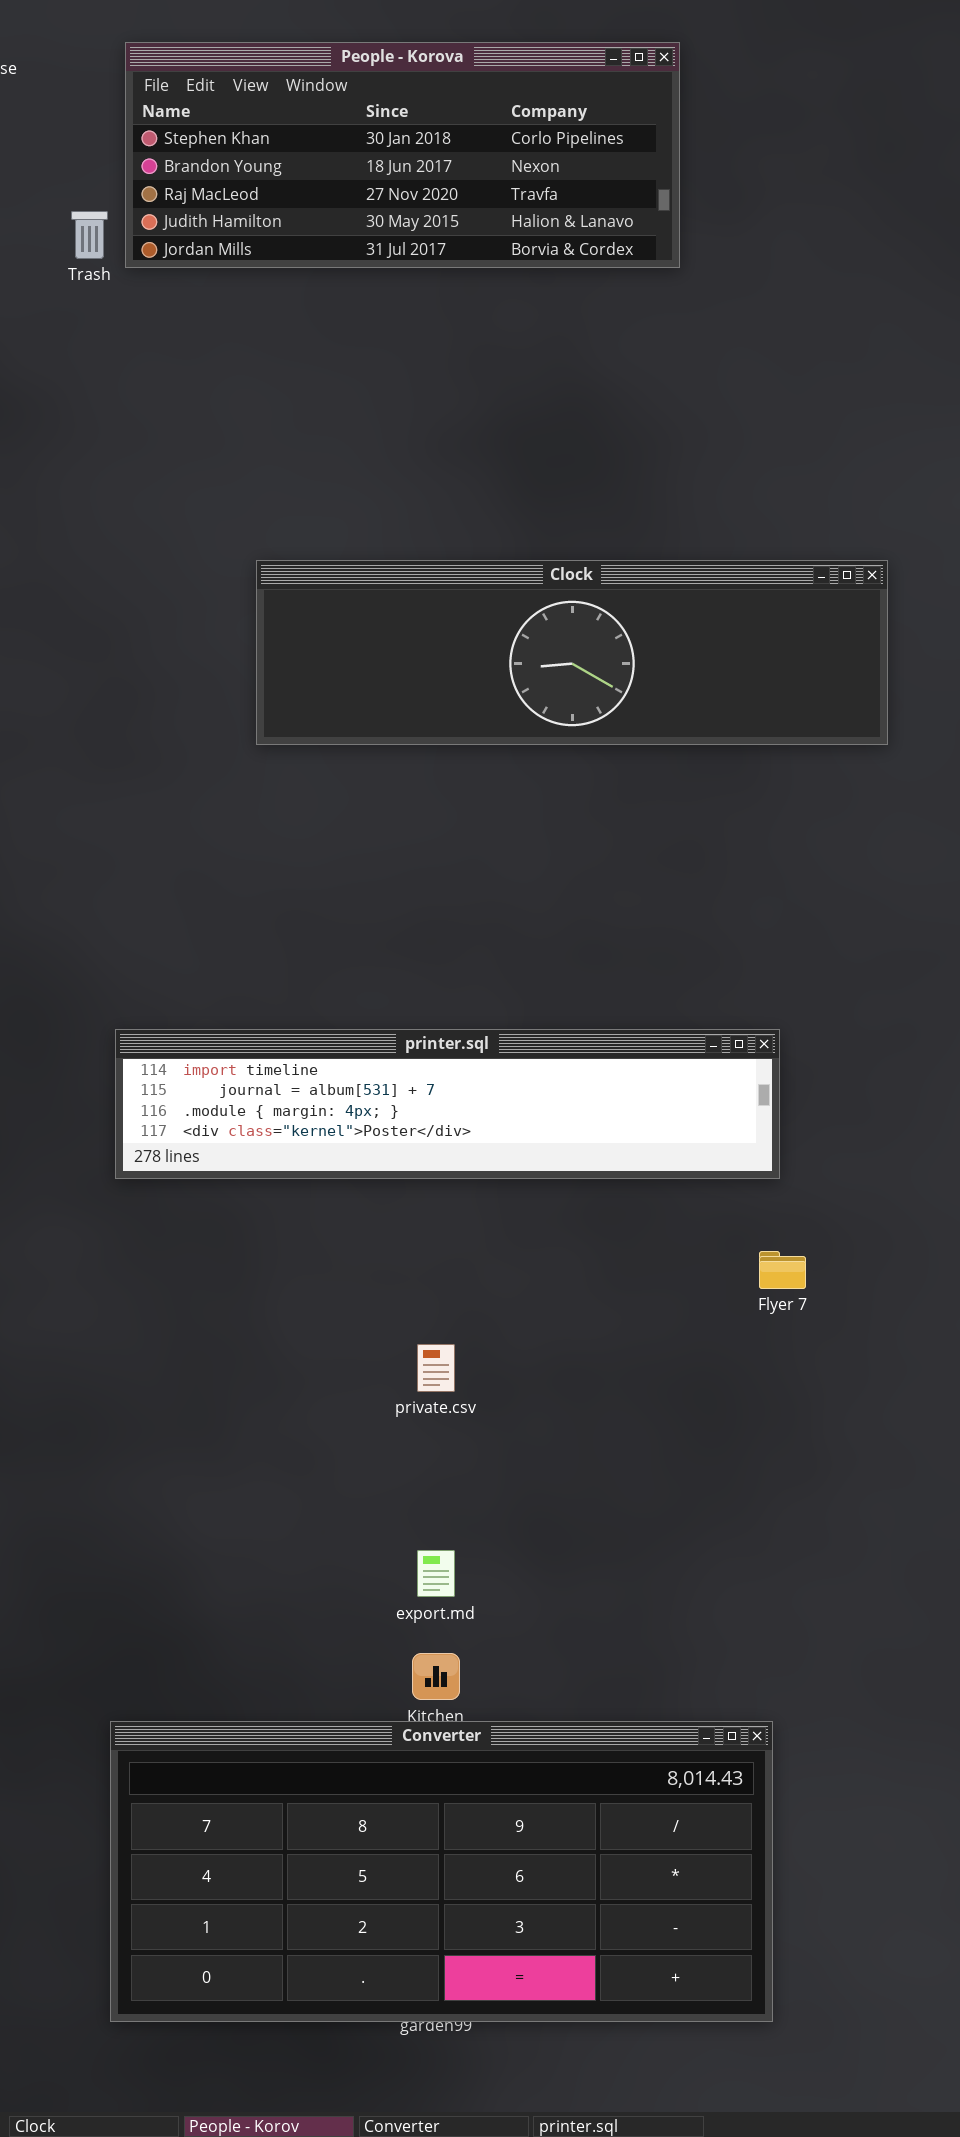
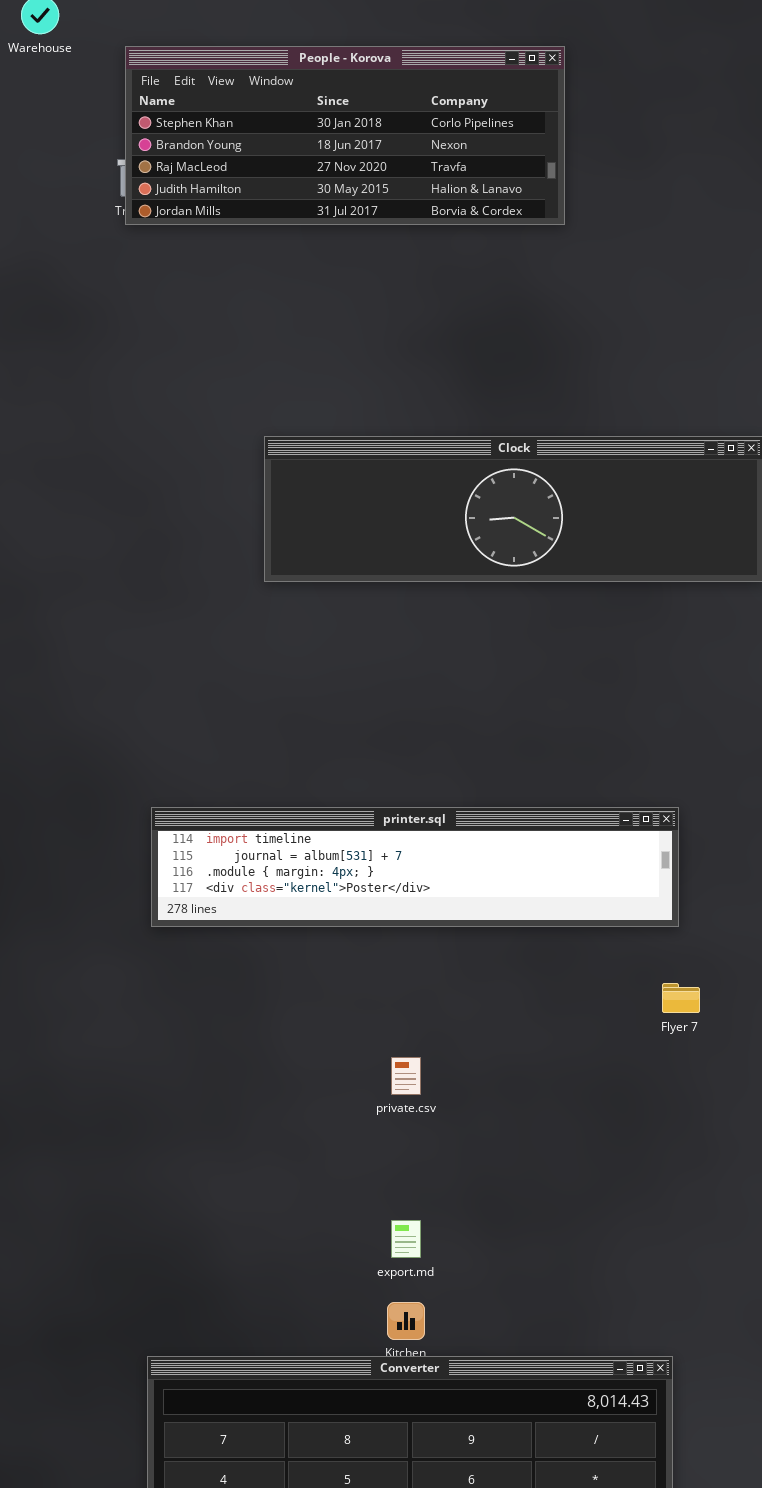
People - Korova: [125,42,680,268] -> [125,46,565,225], moved

